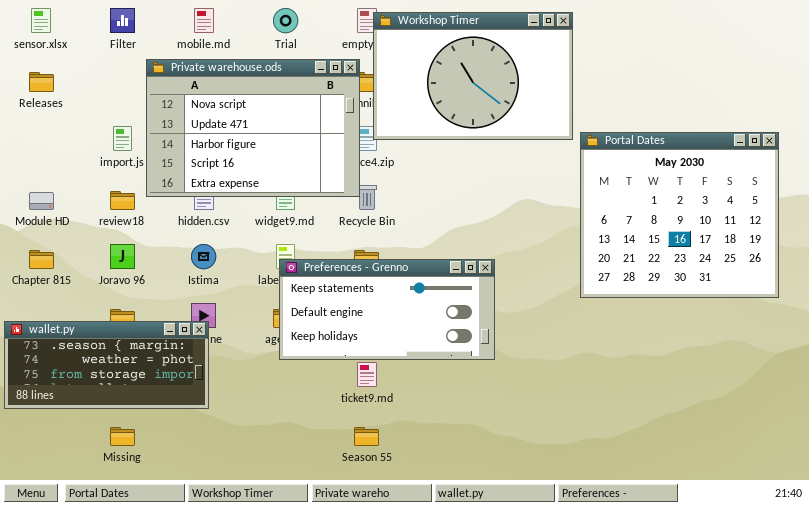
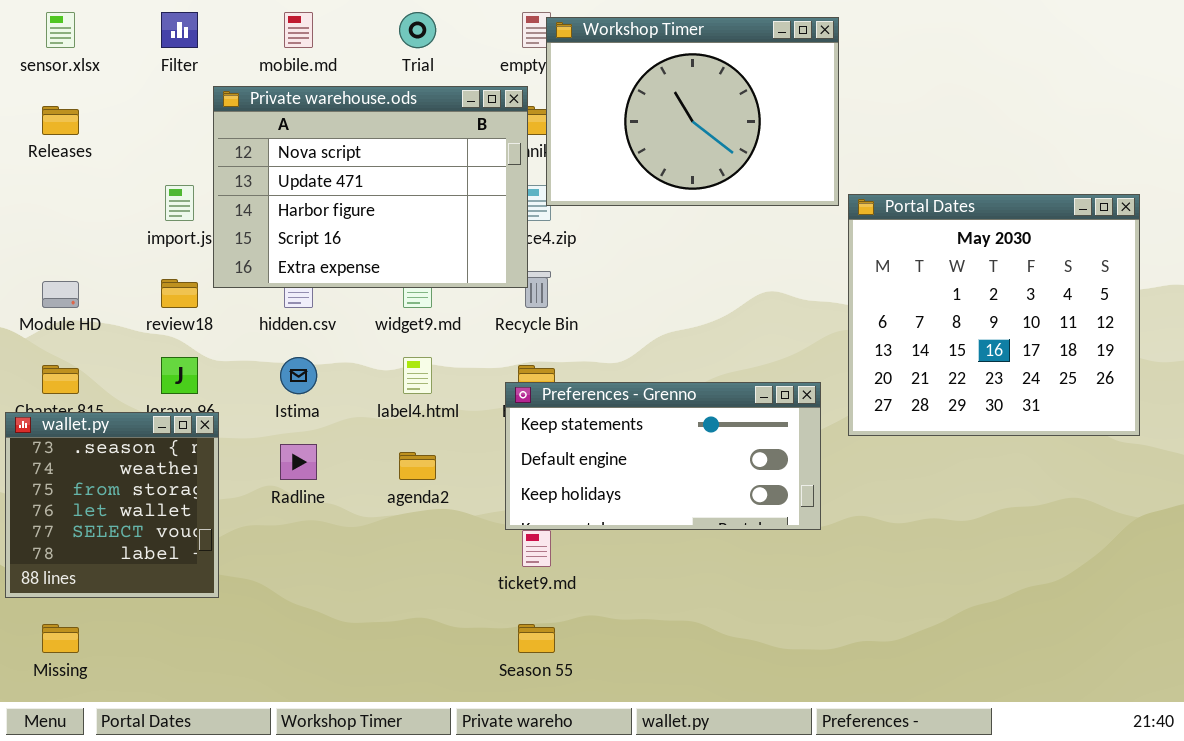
Preferences - Grenno: [279,259,495,360] -> [505,382,821,530], moved
wallet.py: [4,321,209,409] -> [5,412,219,598], resized
Missing: [110,427,135,446] -> [42,624,79,653], moved

